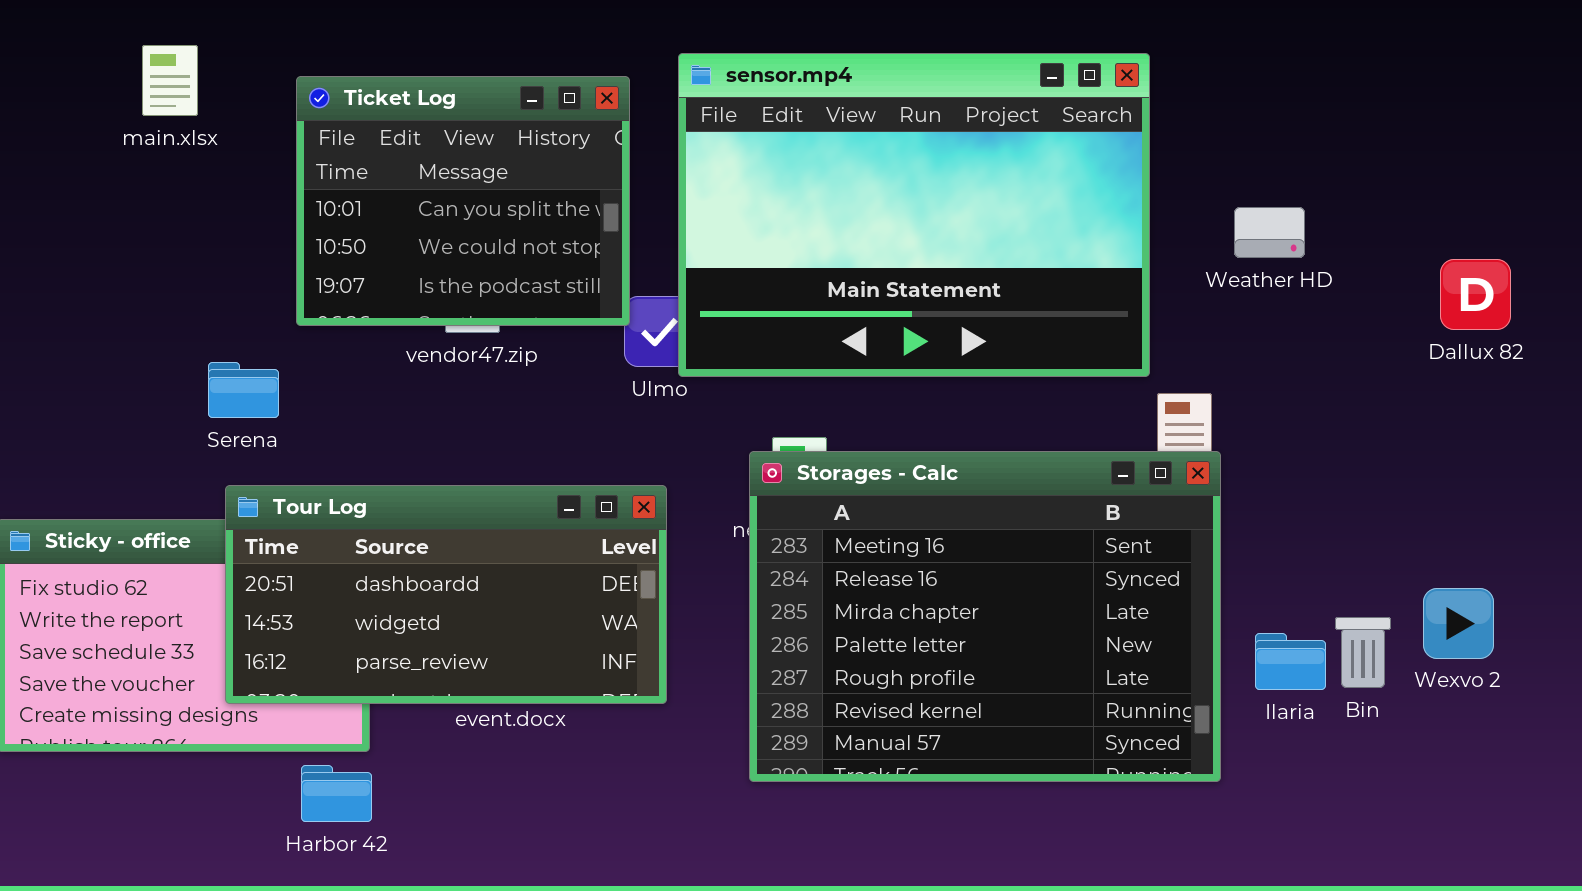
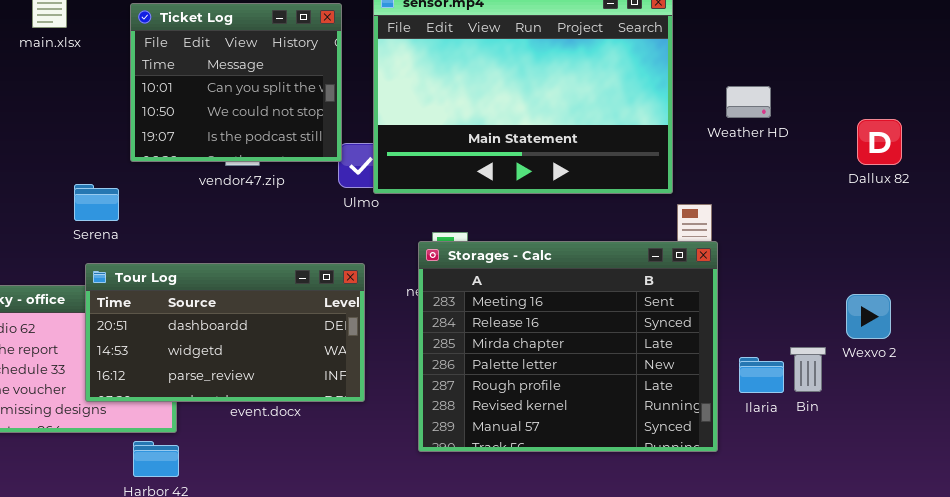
Wexvo 2: [1423,588,1494,659] -> [846,294,891,339], moved

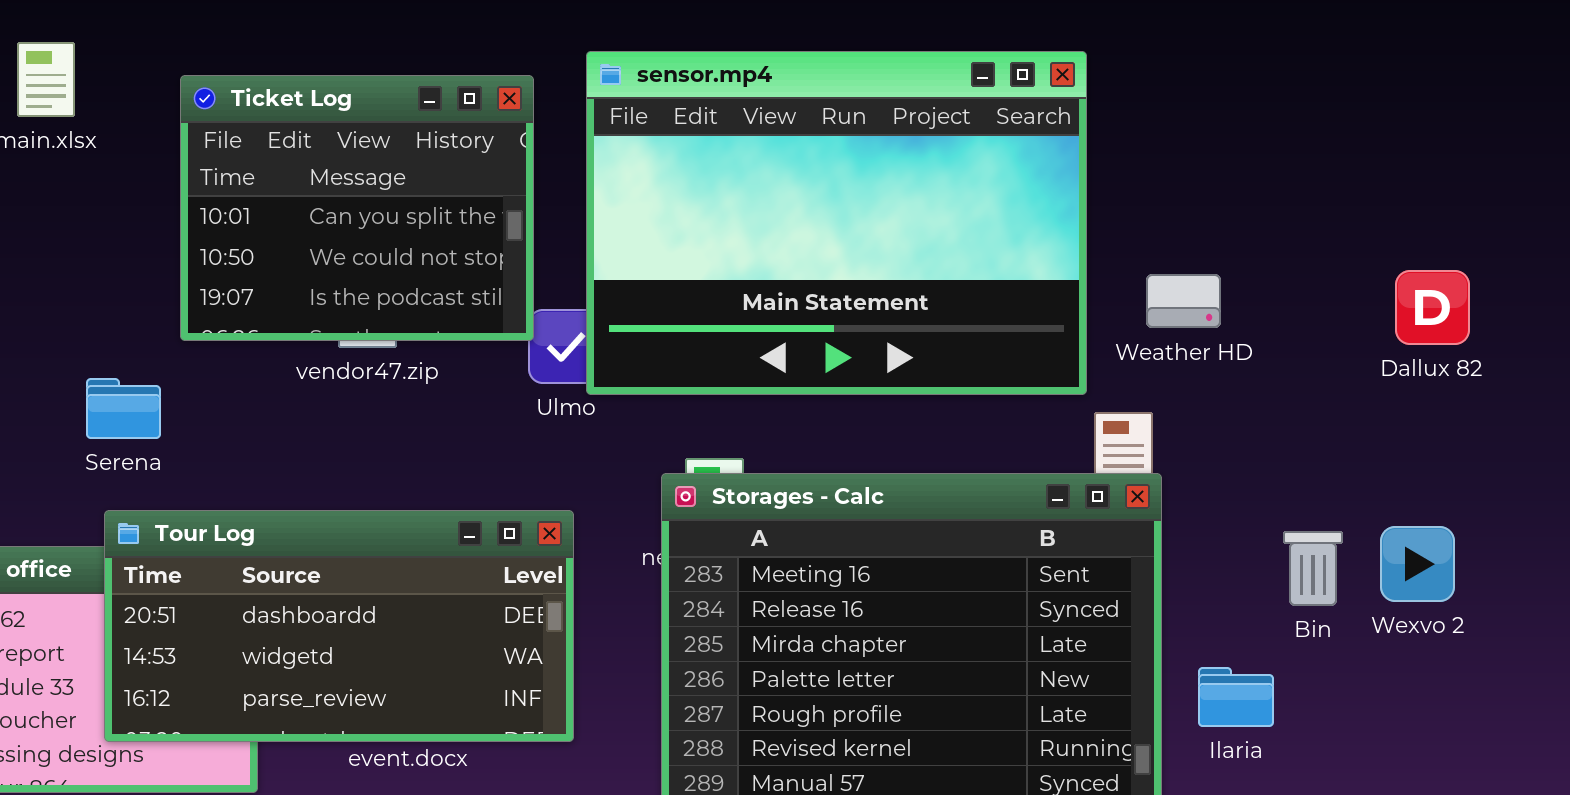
Weather HD: [726,86,771,118] -> [1146,274,1221,328], moved
Wexvo 2: [846,294,891,339] -> [1380,526,1455,602], moved
Bin: [790,347,826,392] -> [1283,531,1343,606], moved

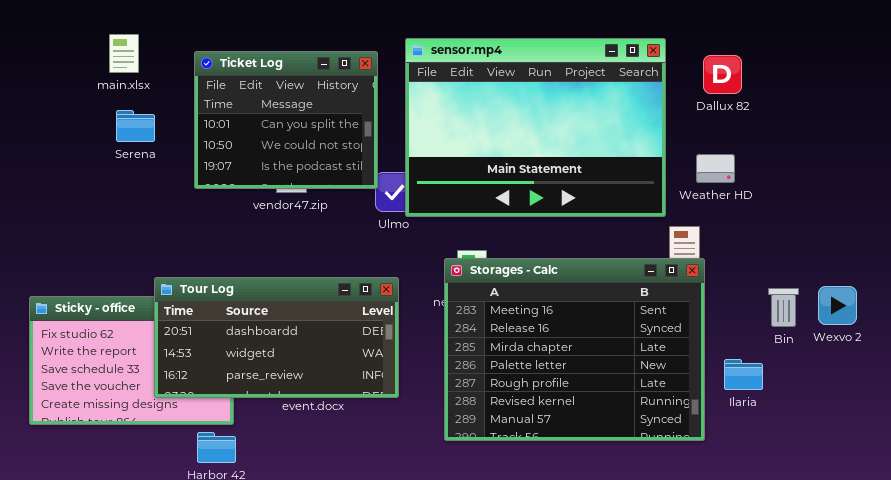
Dallux 82: [1395,270,1470,345] -> [703,55,742,94], moved
Serena: [86,378,161,439] -> [116,110,155,142], moved

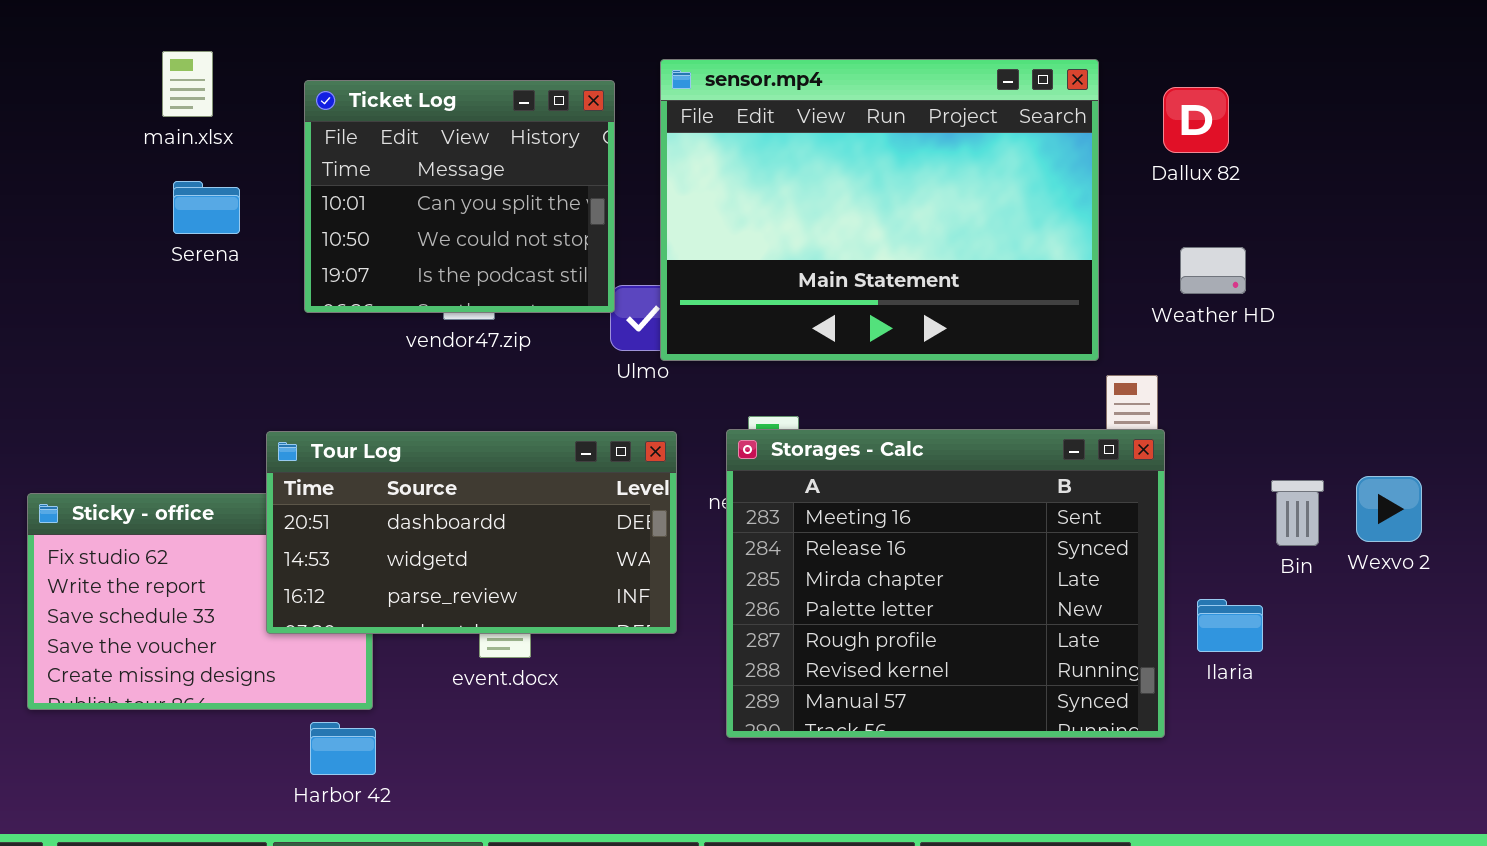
Weather HD: [696,154,735,183] -> [1180,247,1246,294], moved
Tour Log: [154,277,399,398] -> [266,431,677,634], moved

